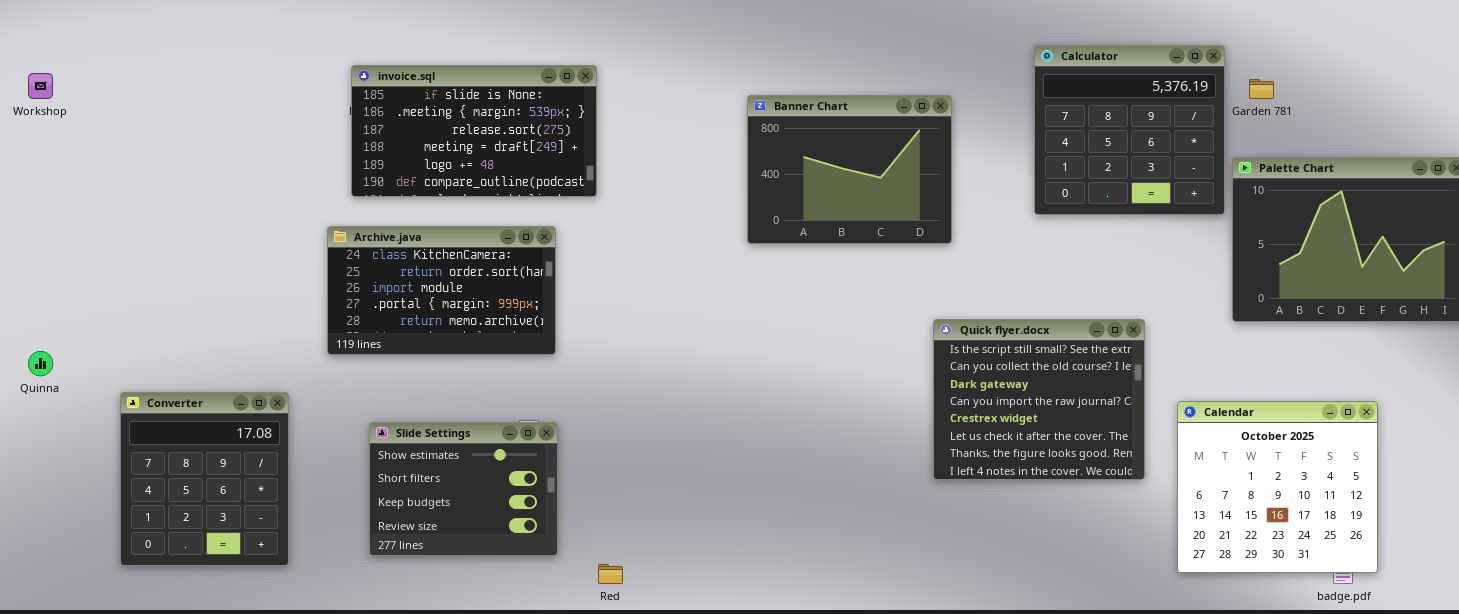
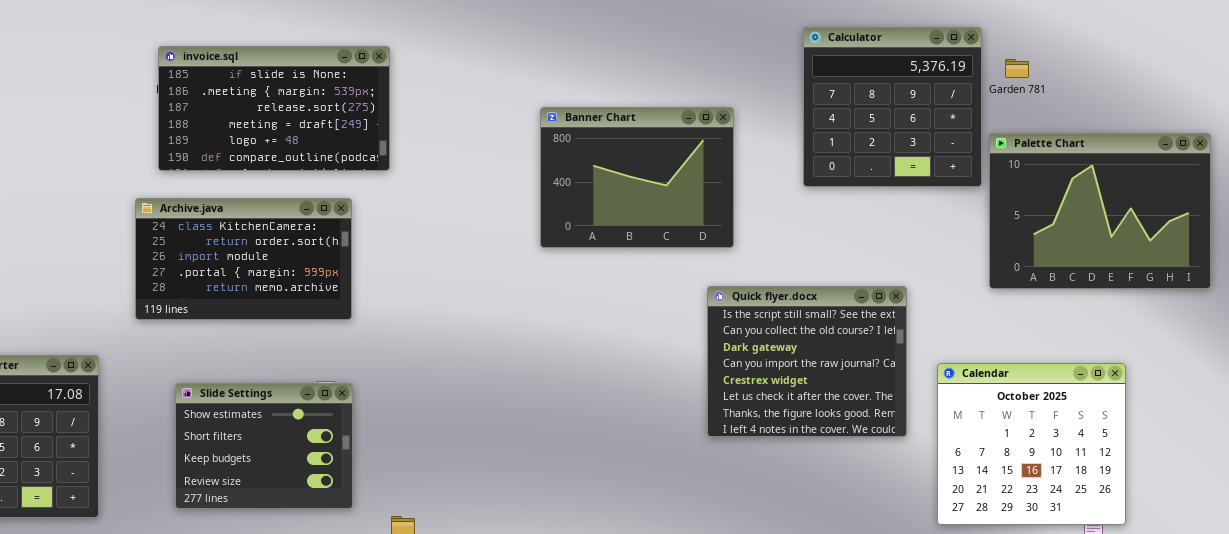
Banner Chart: [747,95,952,244] -> [540,107,734,248], moved

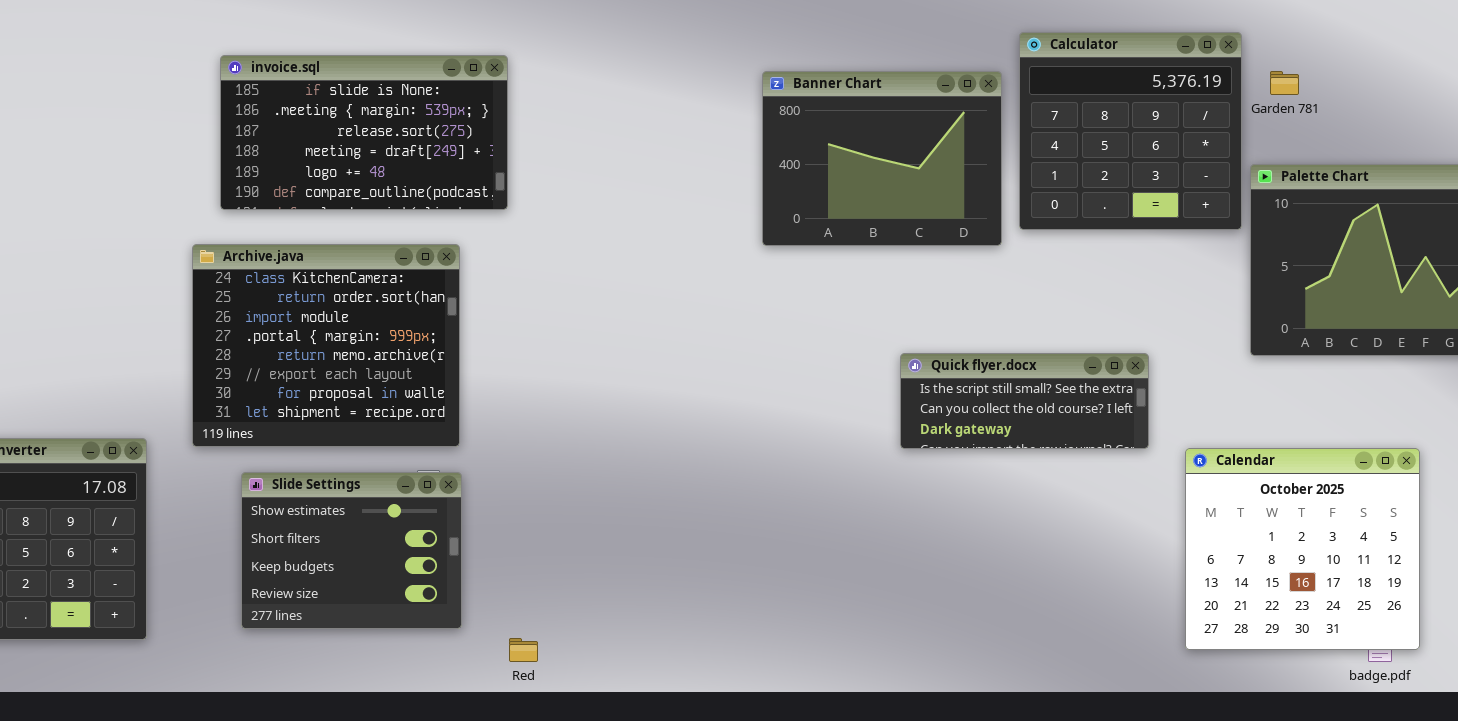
Banner Chart: [540,107,734,248] -> [762,71,1002,246], moved
Archive.java: [135,198,352,320] -> [192,244,460,447], resized
Quick flyer.docx: [707,286,907,437] -> [900,353,1149,449], resized

